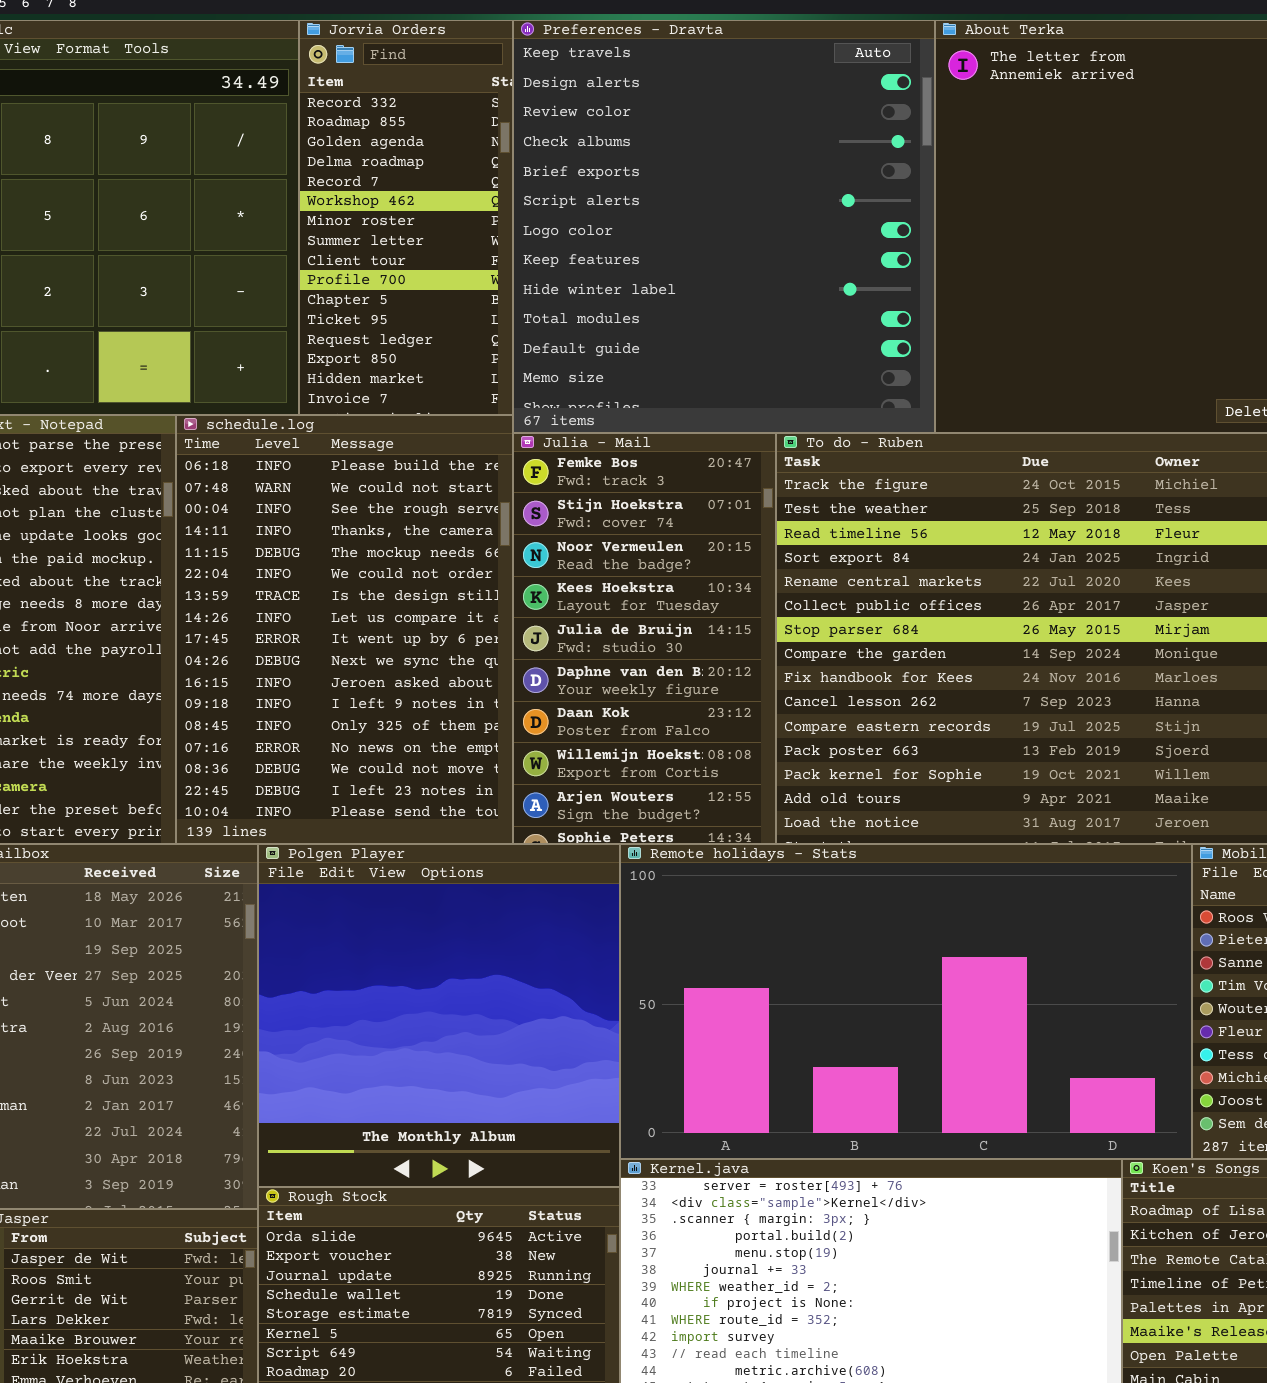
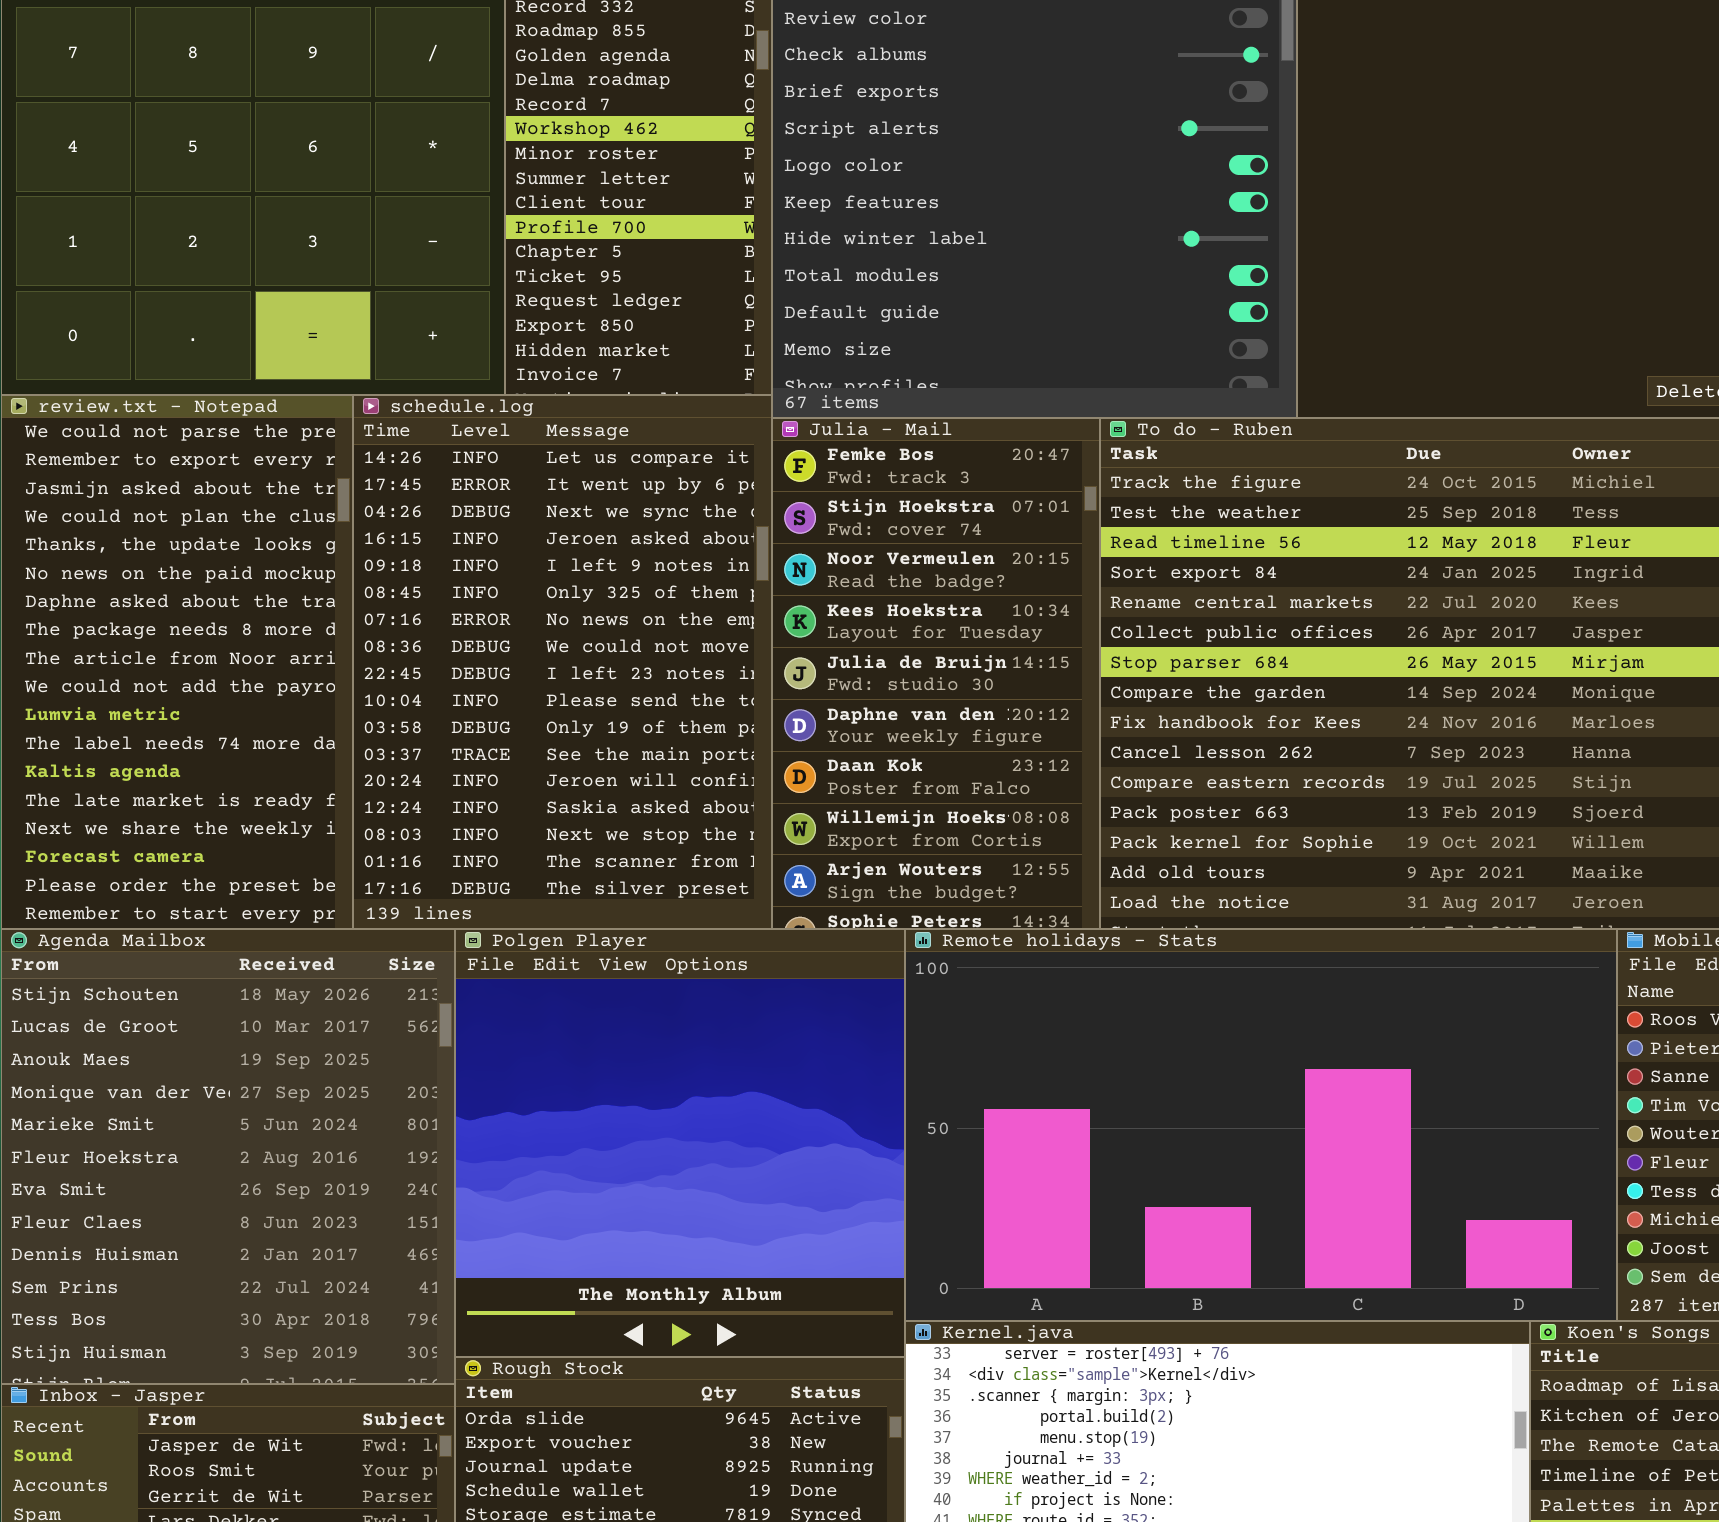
schedule.log: [176,415,513,844] -> [353,395,772,929], scrolled down 7 rows

